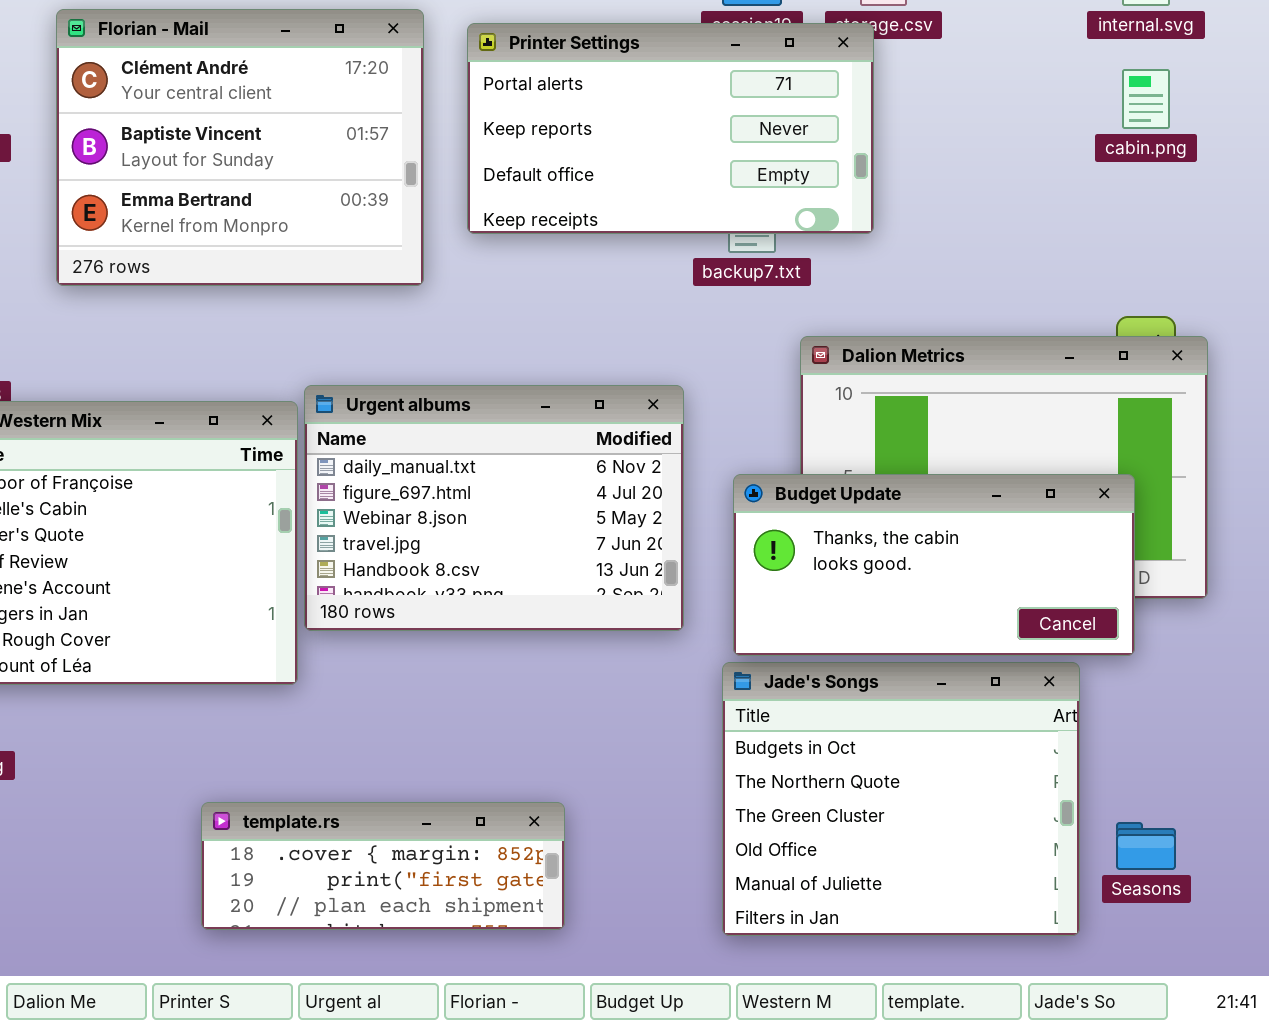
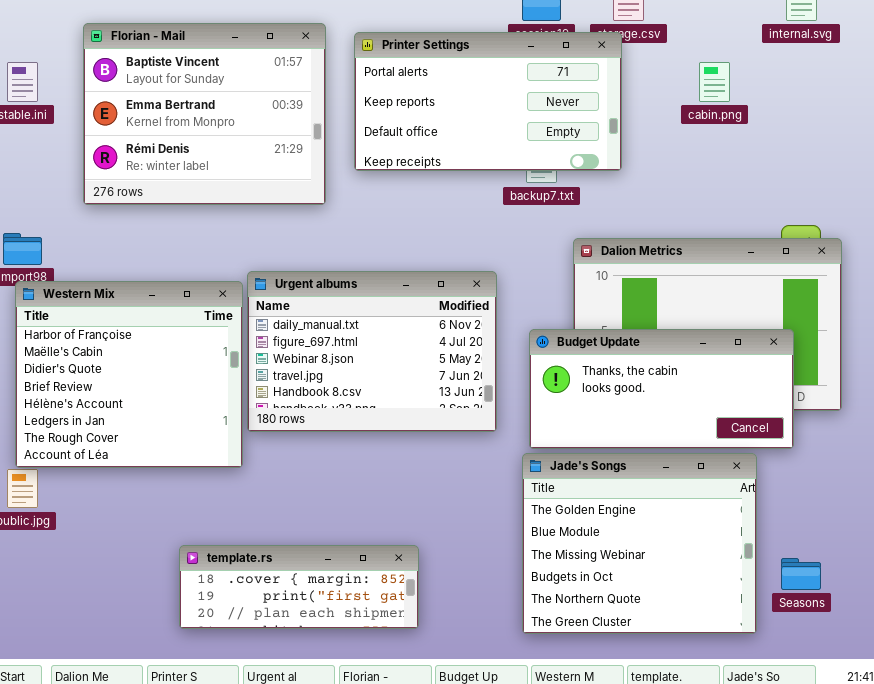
Florian - Mail: [56,9,424,286] -> [83,23,326,205], scrolled down 1 row
cabin.png: [1122,69,1170,129] -> [699,62,730,102], moved
Jade's Songs: [722,662,1080,936] -> [522,453,757,634], scrolled up 3 rows

